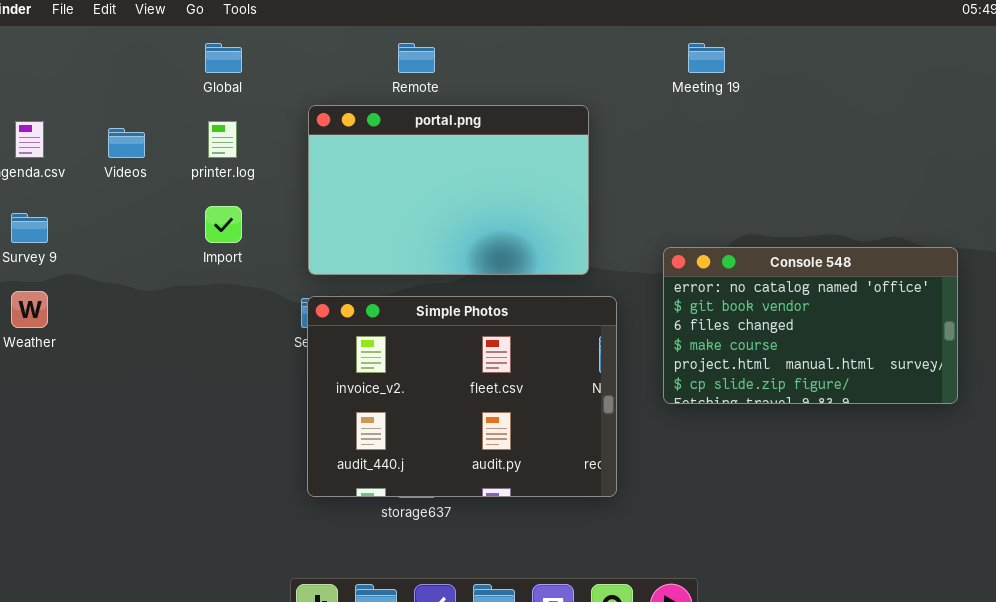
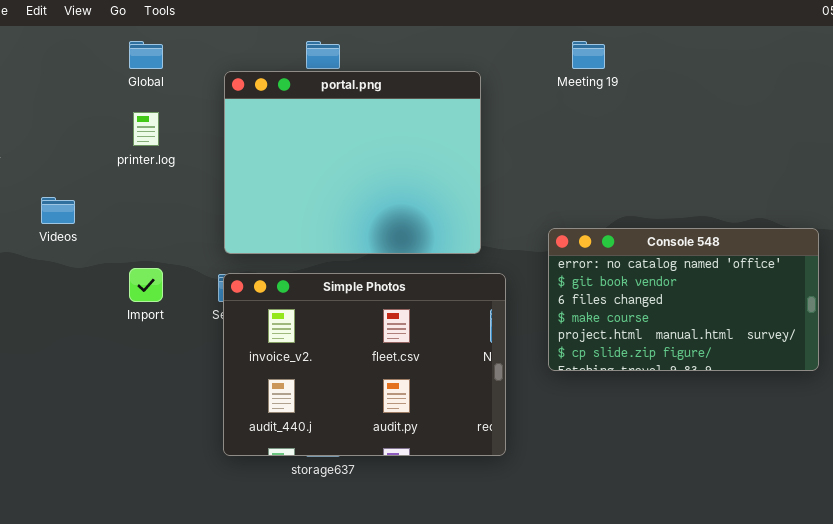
portal.png: [308,105,589,275] -> [224,71,481,254], resized
Videos: [108,128,145,158] -> [41,197,75,224], moved
Import: [205,206,242,243] -> [129,268,163,302], moved

